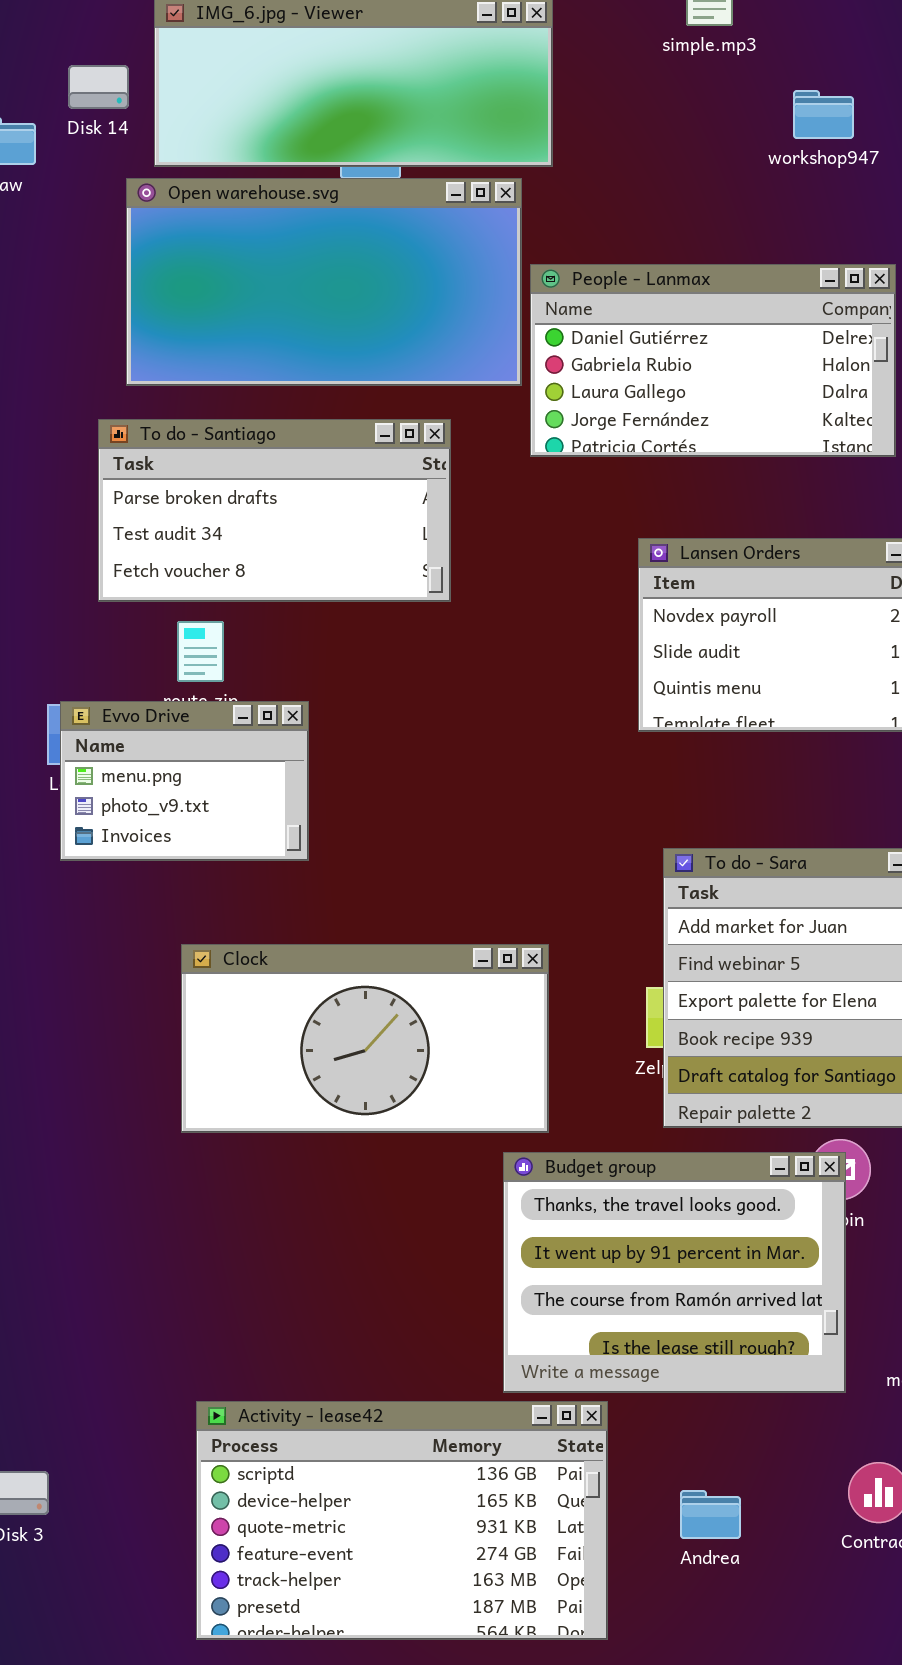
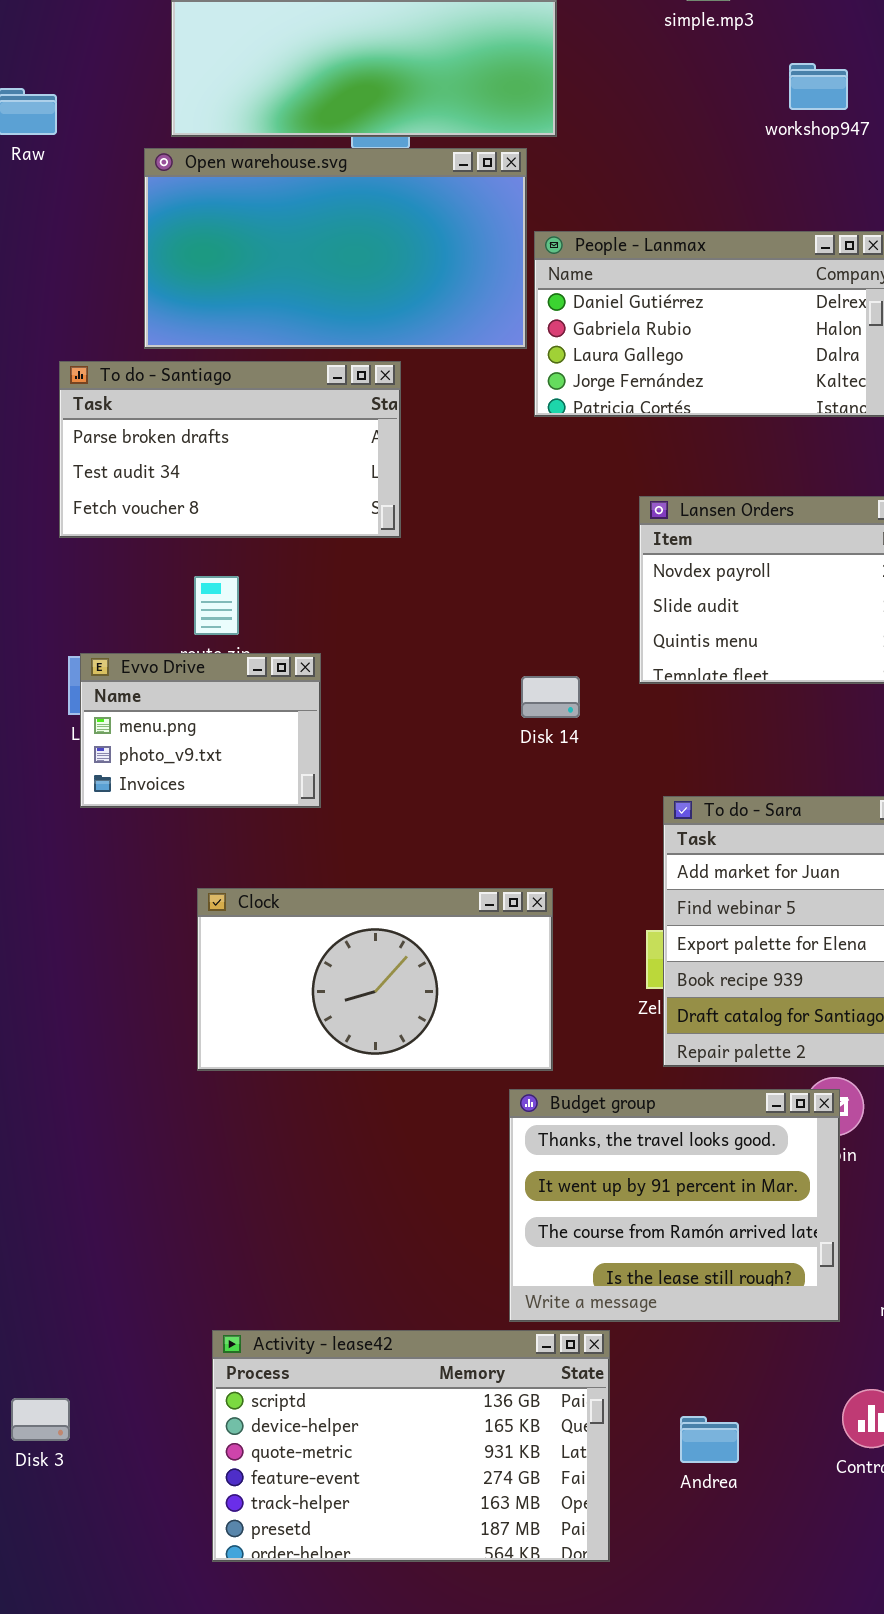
Disk 14: [68,65,129,109] -> [521,676,580,718], moved
To do - Santiago: [98,419,451,602] -> [59,361,401,538], moved

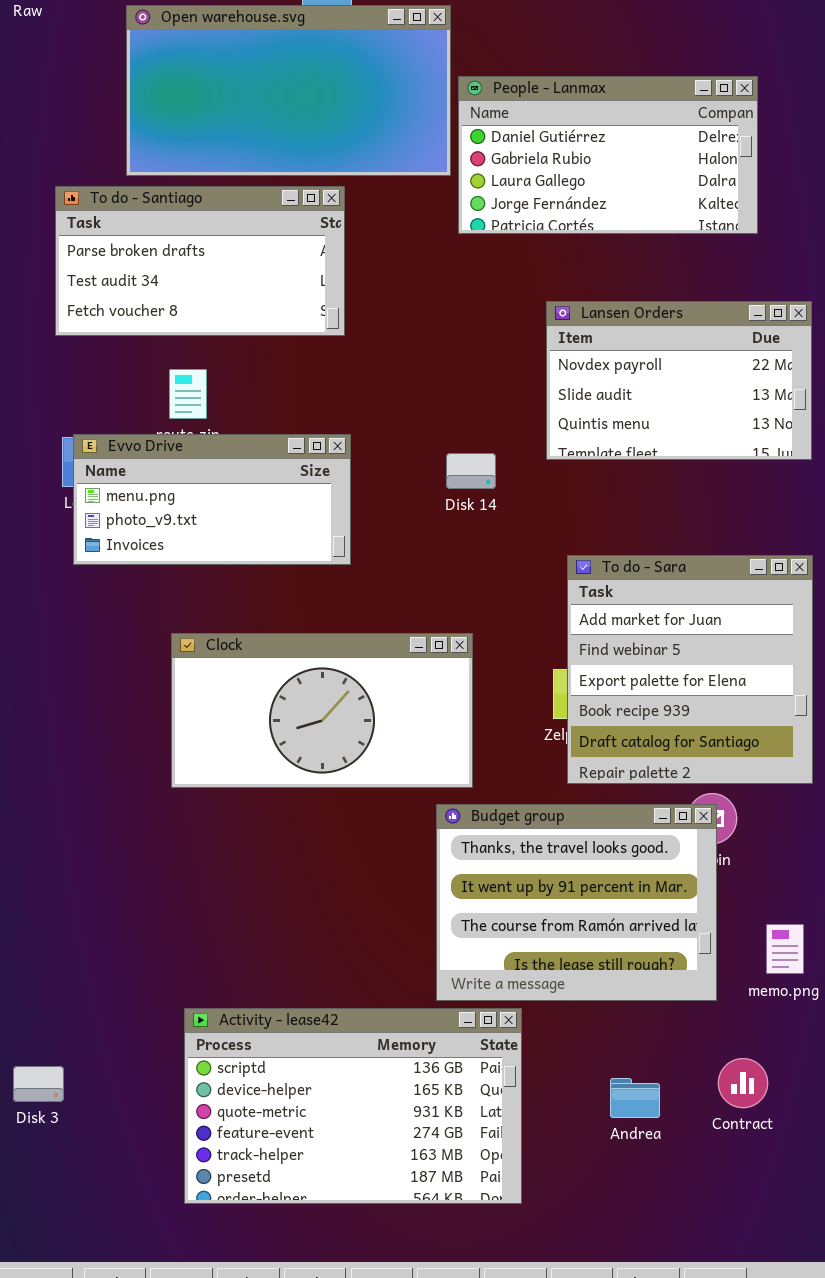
Evvo Drive: [80,653,321,808] -> [73,434,351,565], resized
Andrea: [680,1416,739,1463] -> [610,1078,660,1118], moved

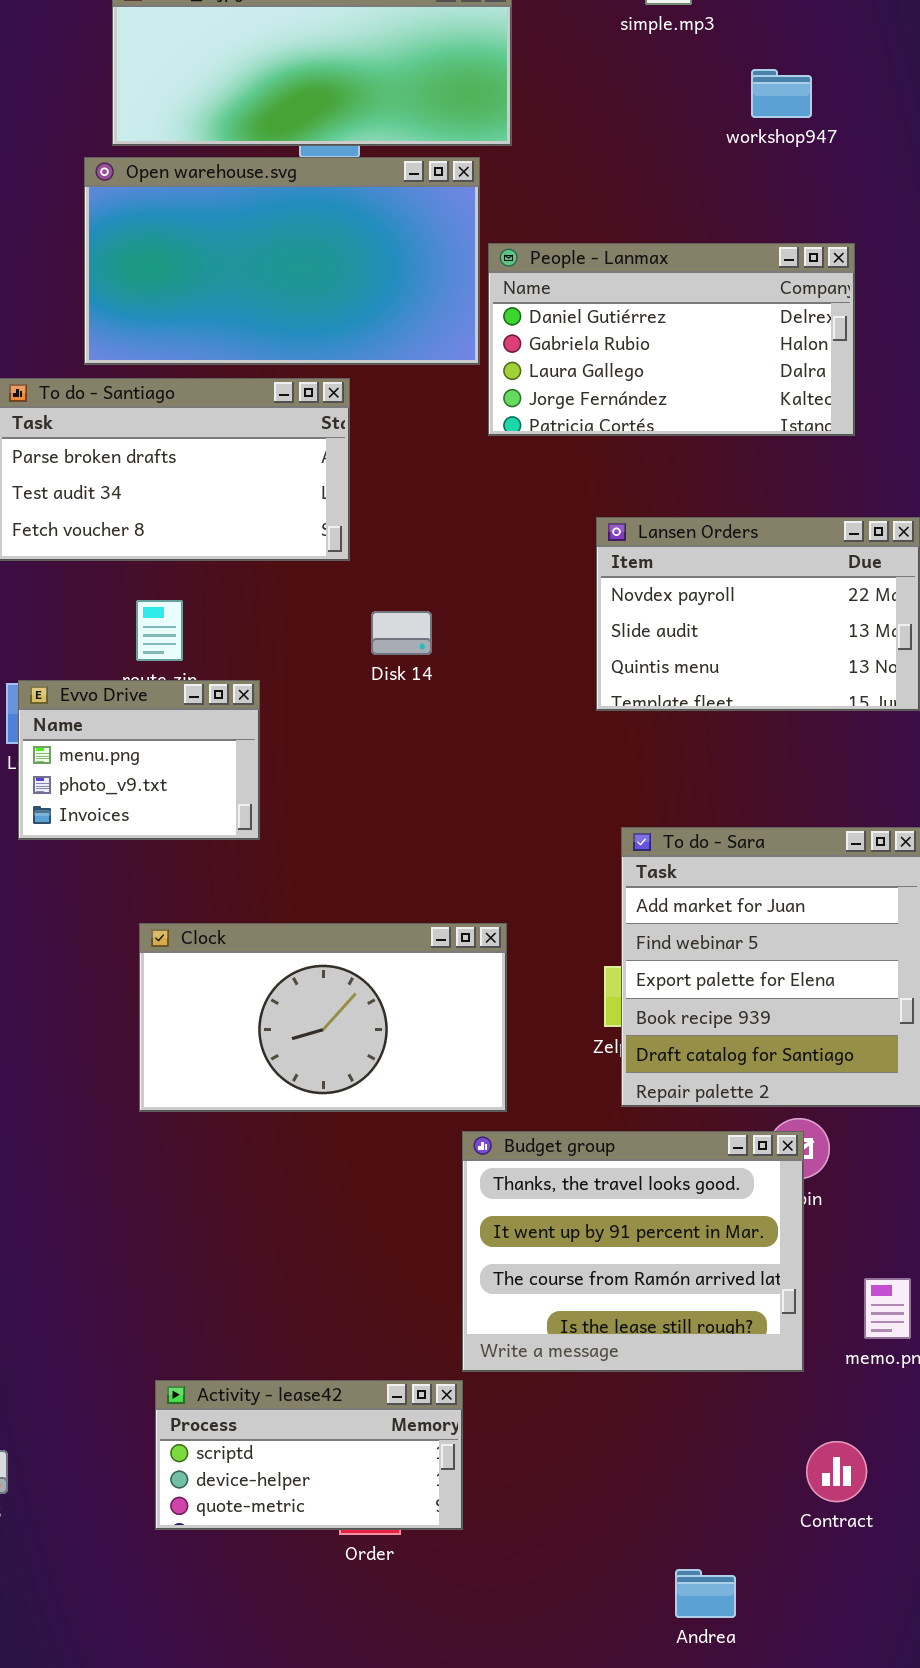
Evvo Drive: [73,434,351,565] -> [18,680,260,840], resized
Disk 14: [446,453,496,489] -> [371,611,432,655], moved
Activity - lease42: [184,1008,522,1204] -> [155,1380,463,1530], resized
Andrea: [610,1078,660,1118] -> [675,1569,736,1618], moved

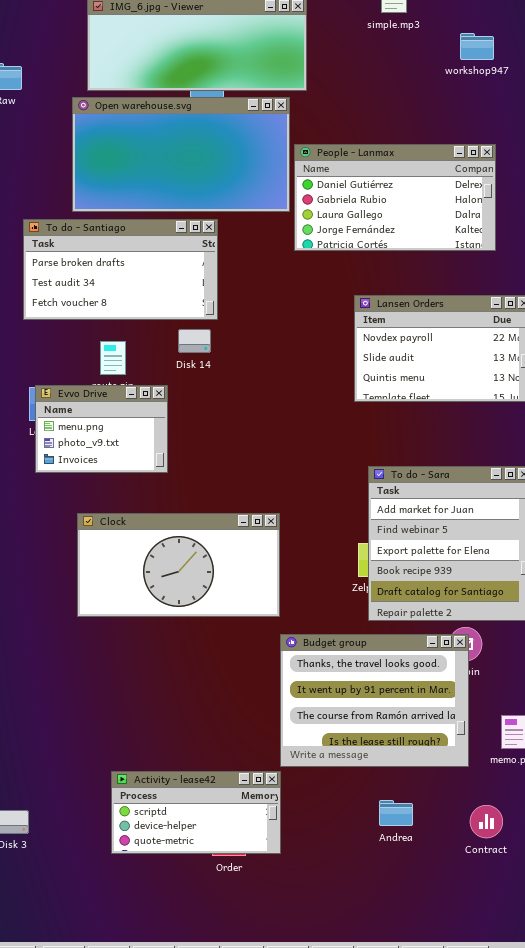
workshop947: [751,69,812,118] -> [460,33,494,60], moved
Disk 14: [371,611,432,655] -> [178,329,211,353], moved
Clock: [139,923,507,1112] -> [77,513,280,617], moved
Andrea: [675,1569,736,1618] -> [379,800,413,826], moved

